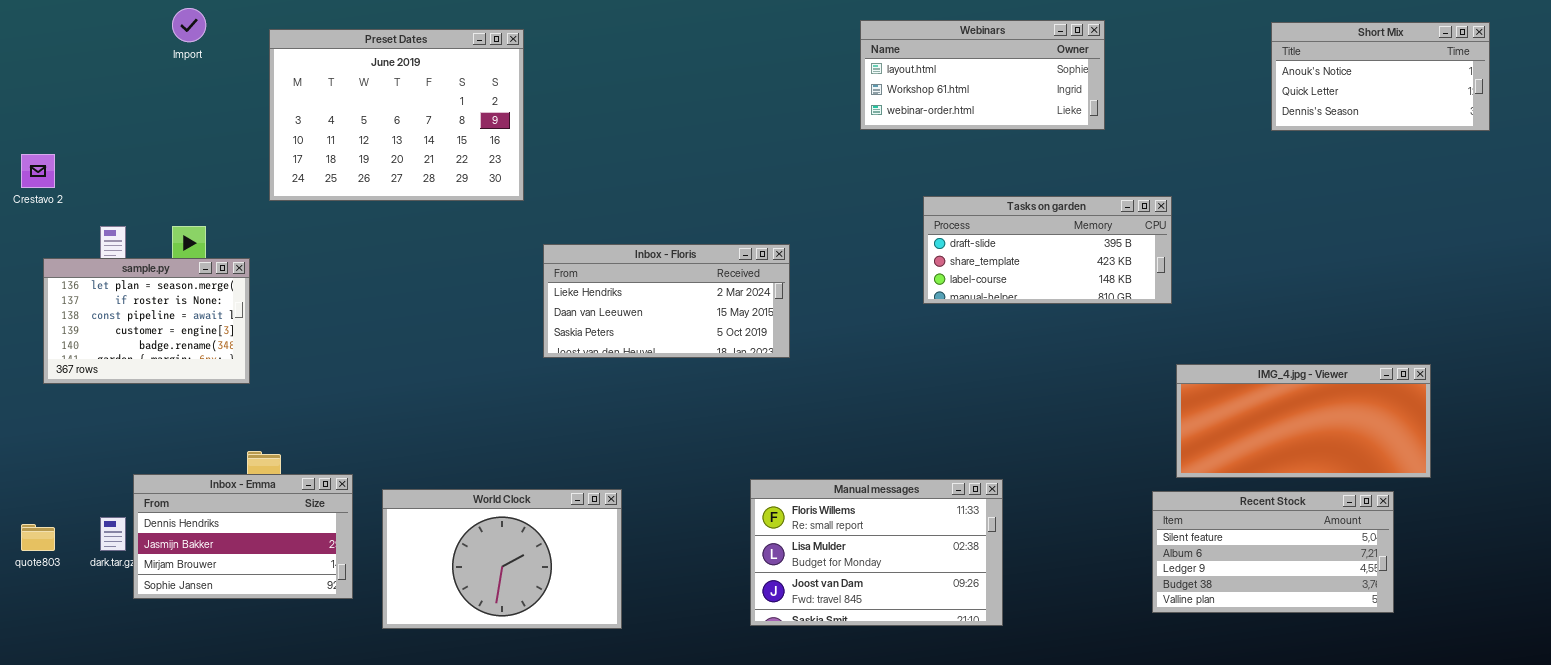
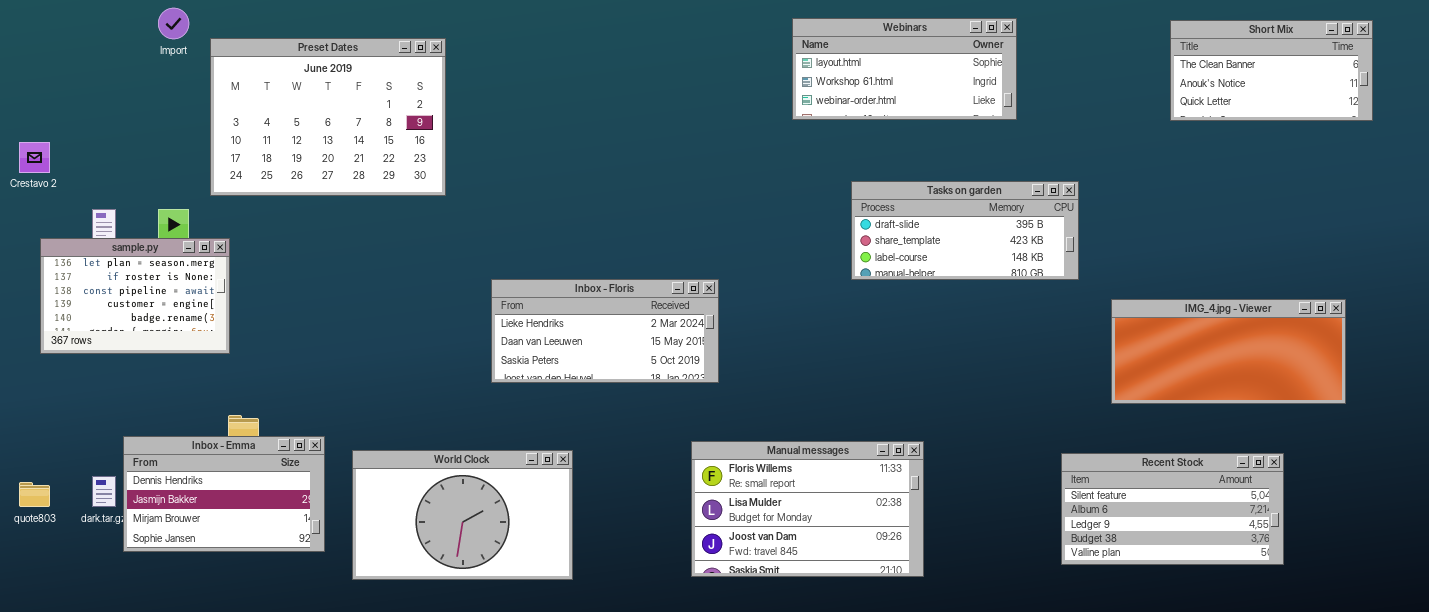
Short Mix: [1271,22,1490,131] -> [1170,20,1373,121], scrolled up 1 row
Preset Dates: [269,29,524,201] -> [210,38,446,196], moved
Inbox - Floris: [543,244,790,358] -> [491,279,719,383], moved
IMG_4.jpg - Viewer: [1176,364,1431,478] -> [1111,299,1346,404], moved

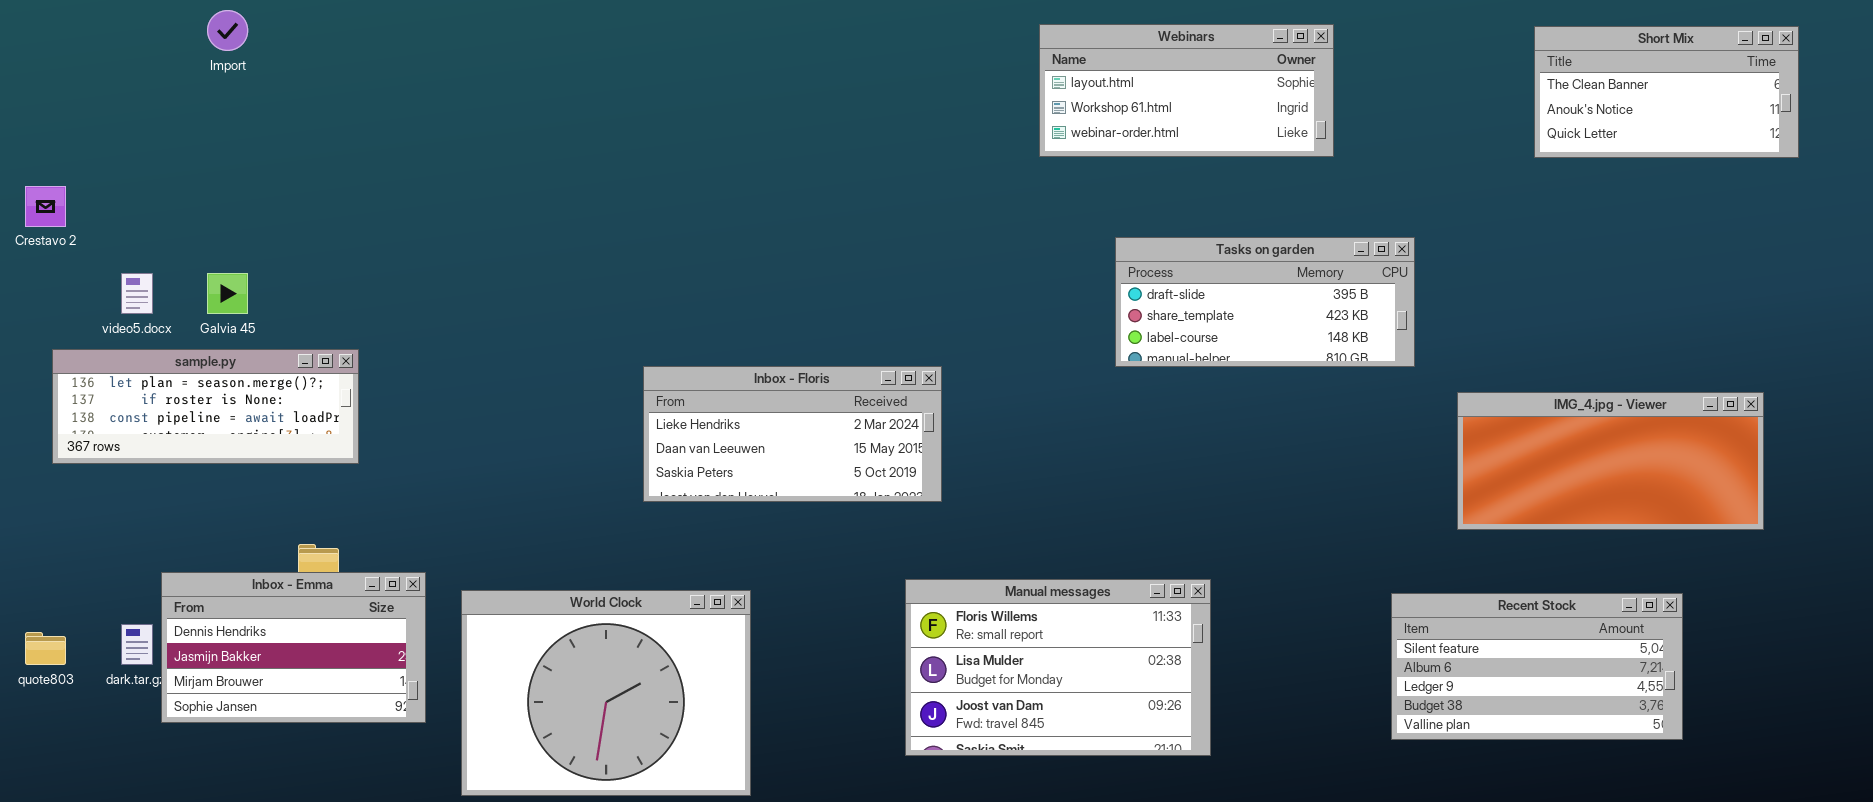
Preset Dates: [210,38,446,196] -> none, closed
sample.py: [40,238,230,354] -> [52,349,359,464], resized
World Clock: [352,450,573,580] -> [461,590,751,796], resized

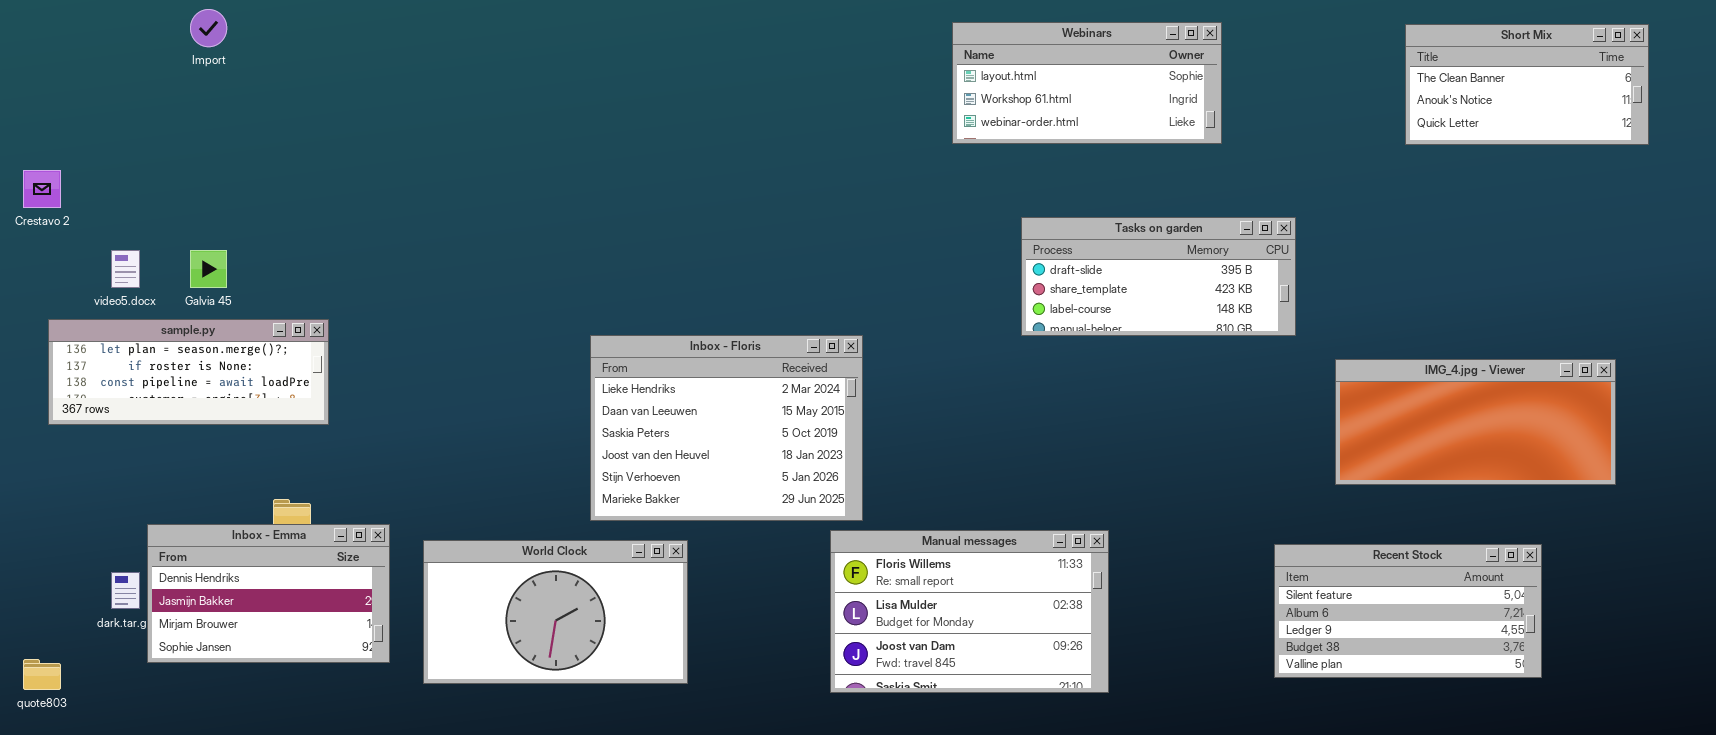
Inbox - Floris: [643,366,942,502] -> [590,335,863,521], resized
World Clock: [461,590,751,796] -> [423,540,688,684], resized
quote803: [25,632,66,665] -> [23,659,61,690], moved

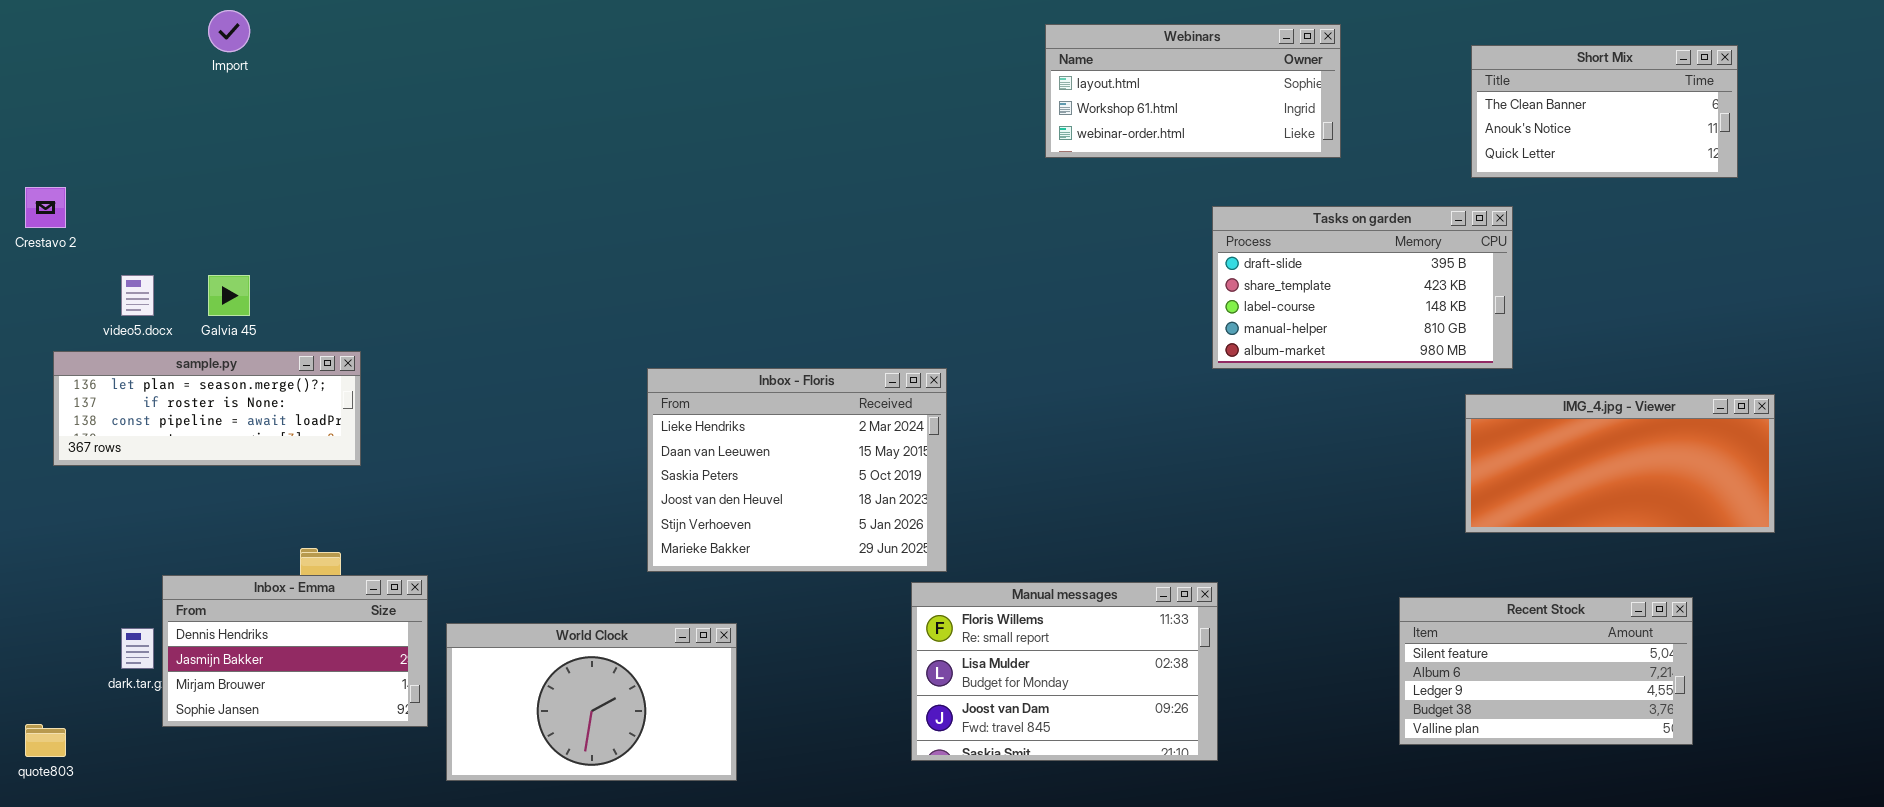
Short Mix: [1405,24,1649,145] -> [1471,45,1738,178], moved
Tasks on garden: [1021,217,1296,336] -> [1212,206,1513,369], moved, resized
World Clock: [423,540,688,684] -> [446,623,737,781], moved

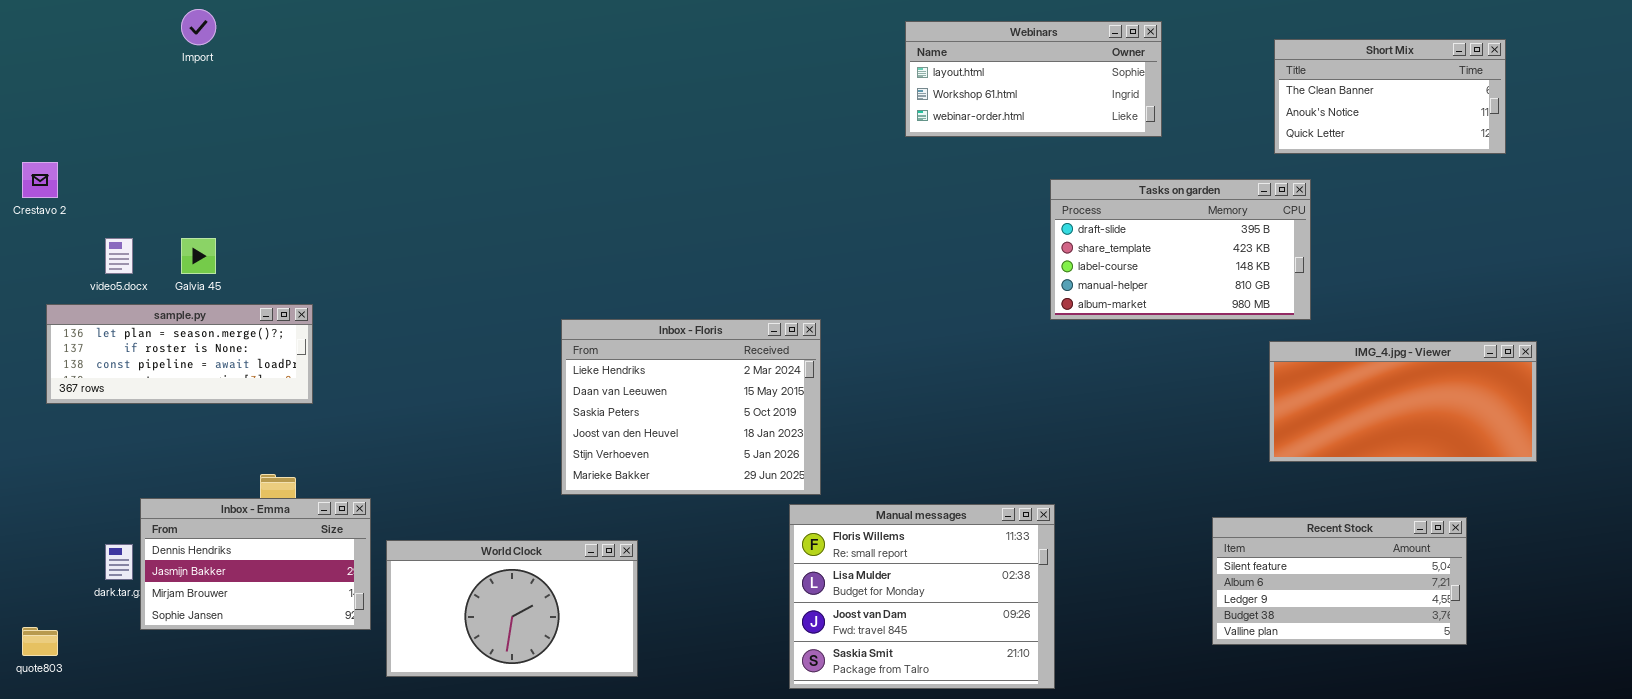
Manual messages: [911,582,1218,761] -> [789,504,1055,689], resized

